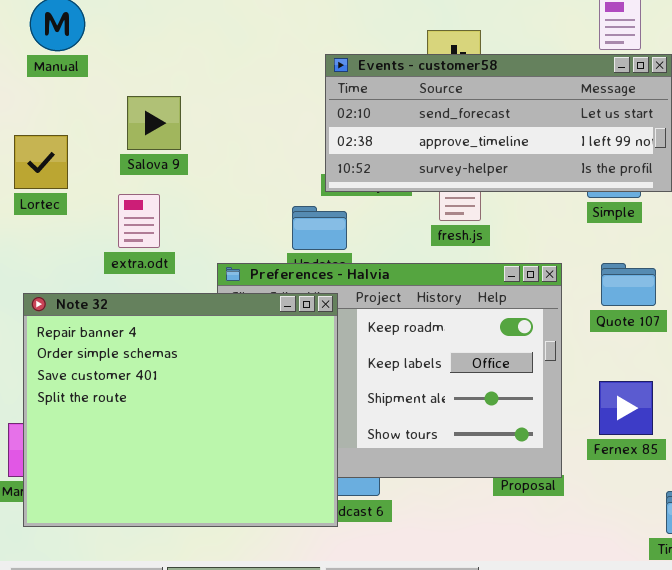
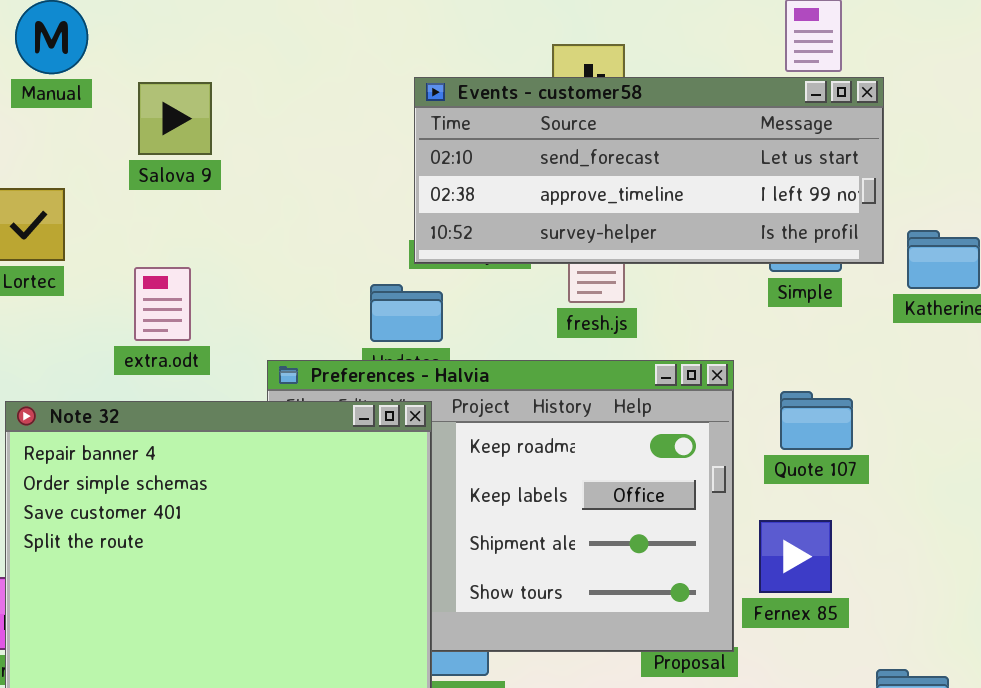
Salova 9: [127,96,181,150] -> [138,82,212,155], moved
Quote 107: [601,263,656,306] -> [780,391,853,450], moved
Fernex 85: [599,381,653,435] -> [759,520,832,593], moved

